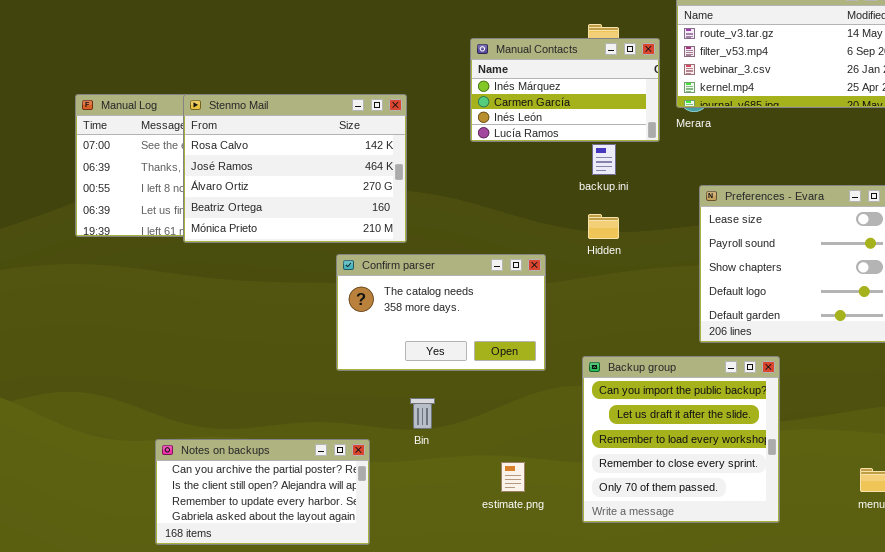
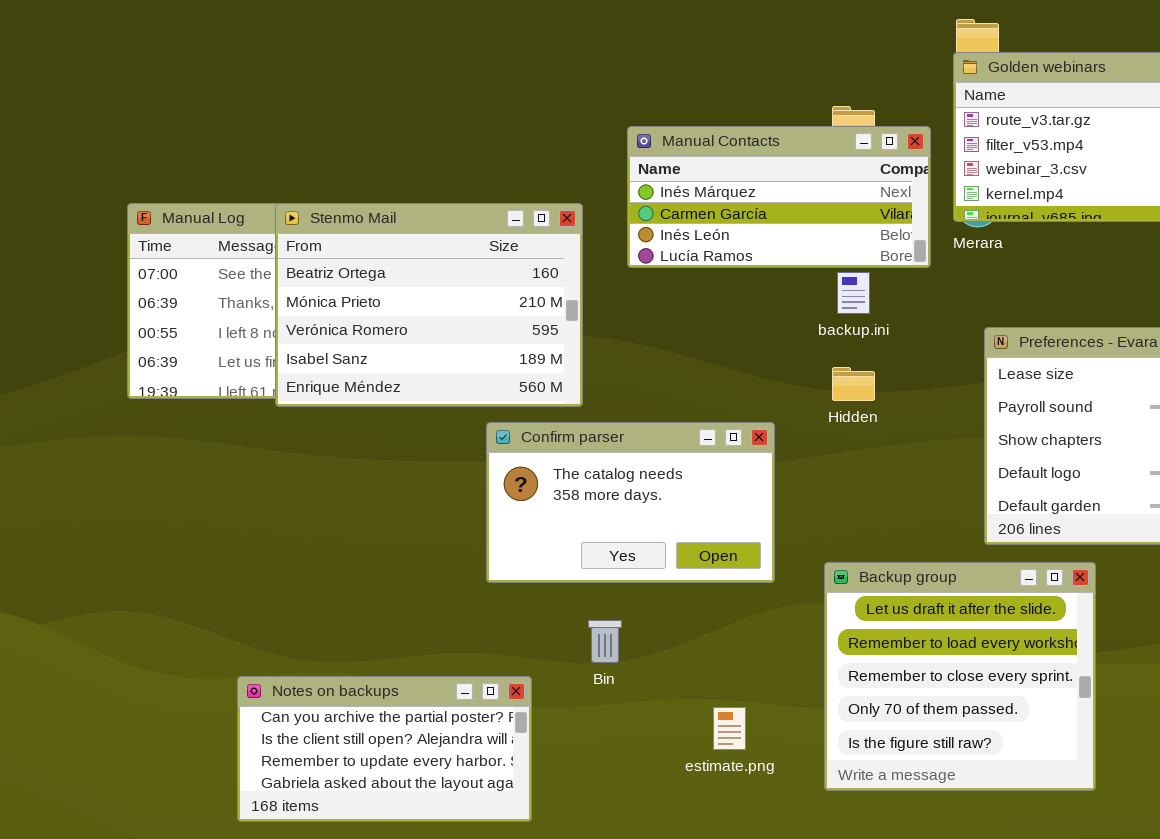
Manual Contacts: [470,38,660,142] -> [627,126,931,268], resized
Stenmo Mail: [183,94,407,243] -> [275,203,583,407], scrolled down 3 rows
Backup group: [582,356,780,523] -> [824,562,1096,791], scrolled down 1 row

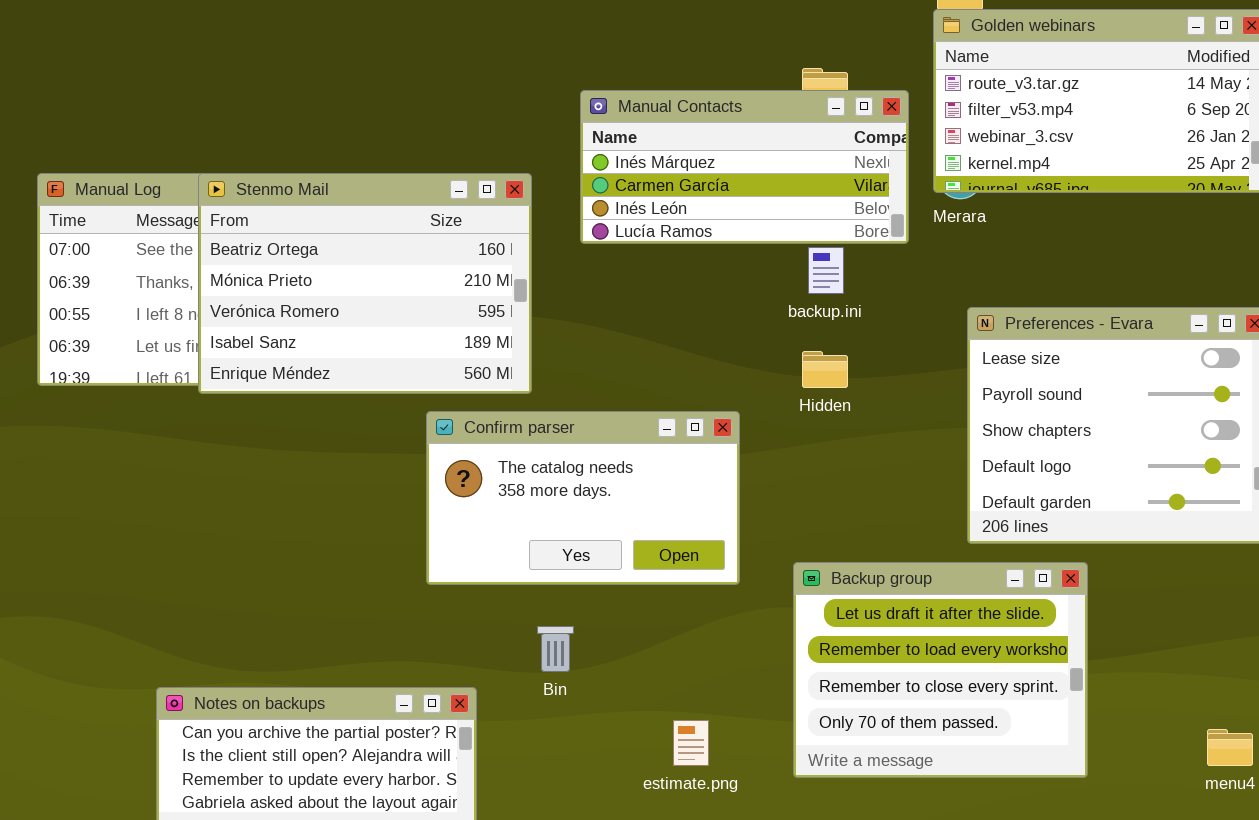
Backup group: [824,562,1096,791] -> [793,562,1088,778], resized

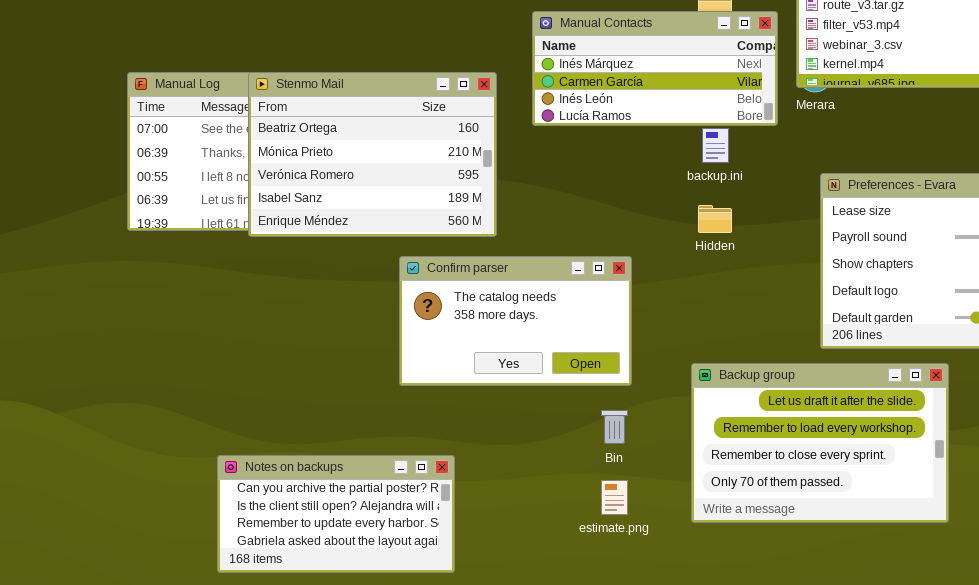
Confirm parser: [426,411,740,585] -> [399,256,632,386], moved
Backup group: [793,562,1088,778] -> [691,363,949,523], resized
Bin: [537,626,574,672] -> [601,410,628,444], moved

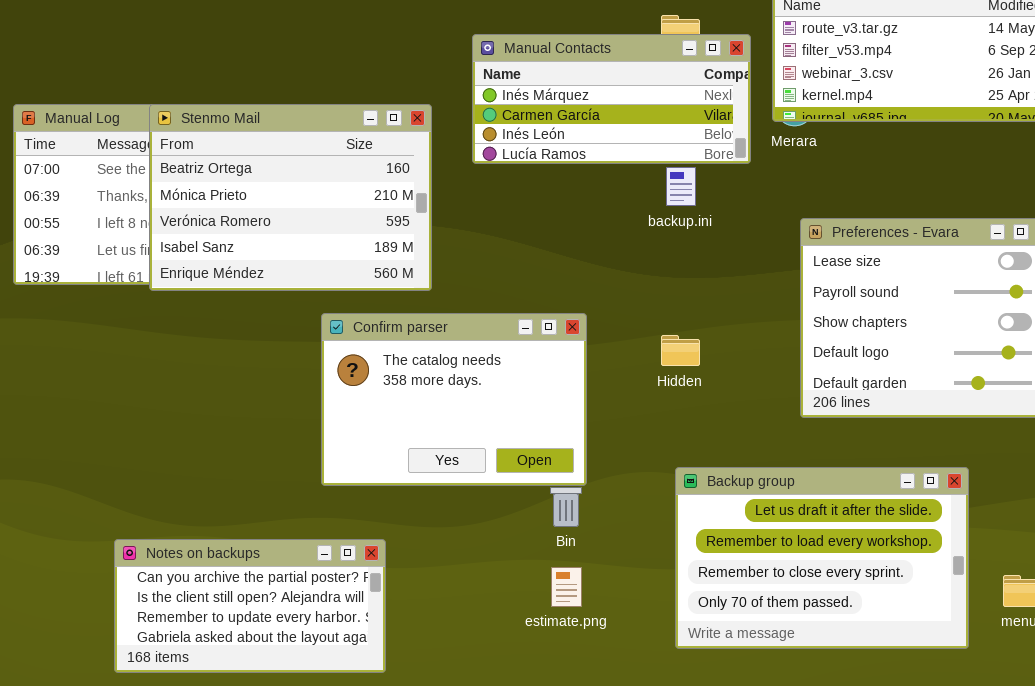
Hidden: [698,205,732,233] -> [661,335,700,366], moved
Confirm parser: [399,256,632,386] -> [321,313,587,486], resized
Backup group: [691,363,949,523] -> [675,467,969,649], moved

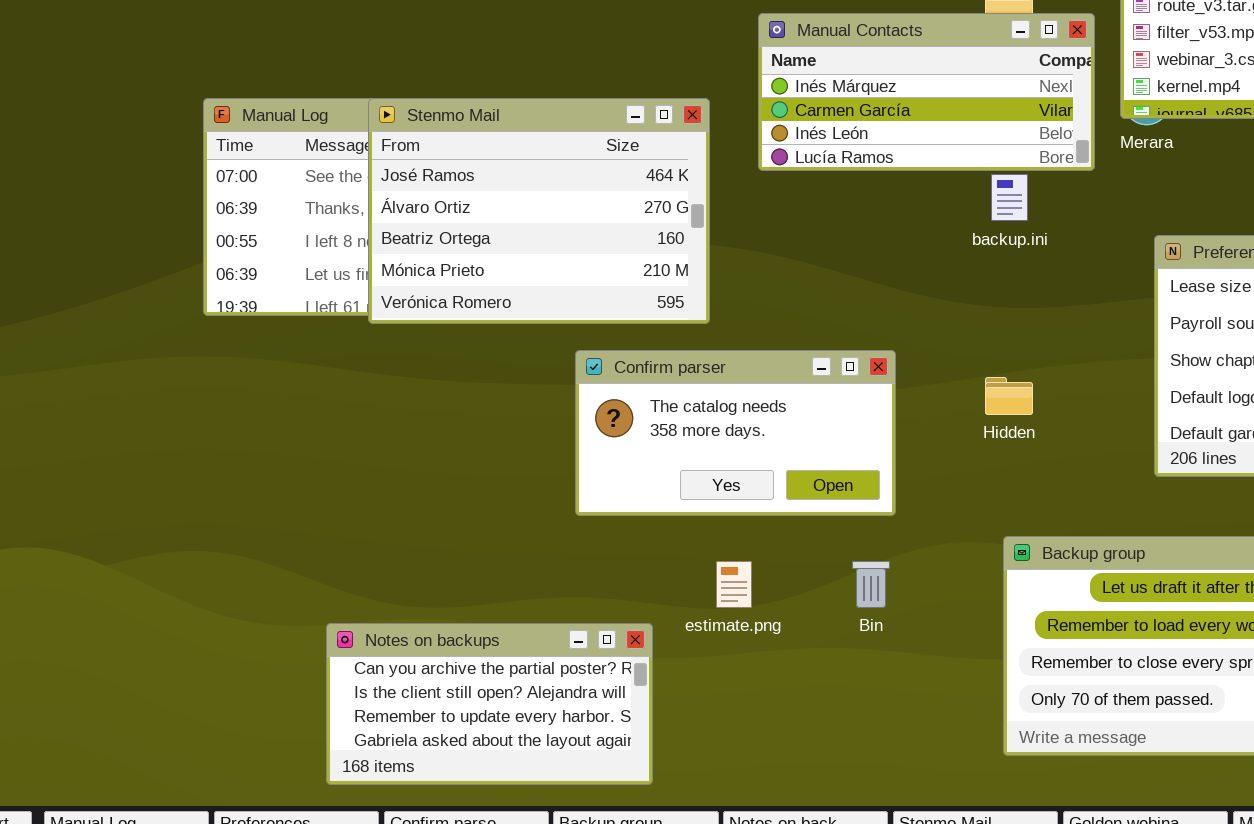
Stenmo Mail: [149,104,432,291] -> [368,98,710,324], scrolled up 2 rows
Confirm parser: [321,313,587,486] -> [575,350,896,516], resized
estimate.png: [551,567,582,607] -> [716,561,752,608], moved

